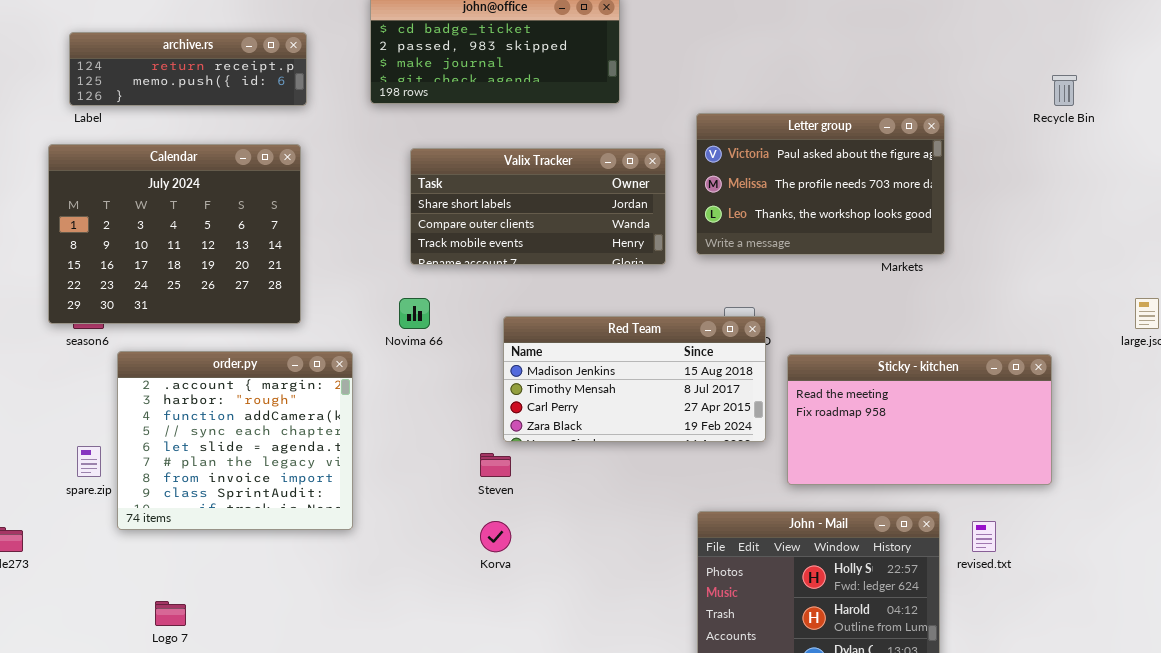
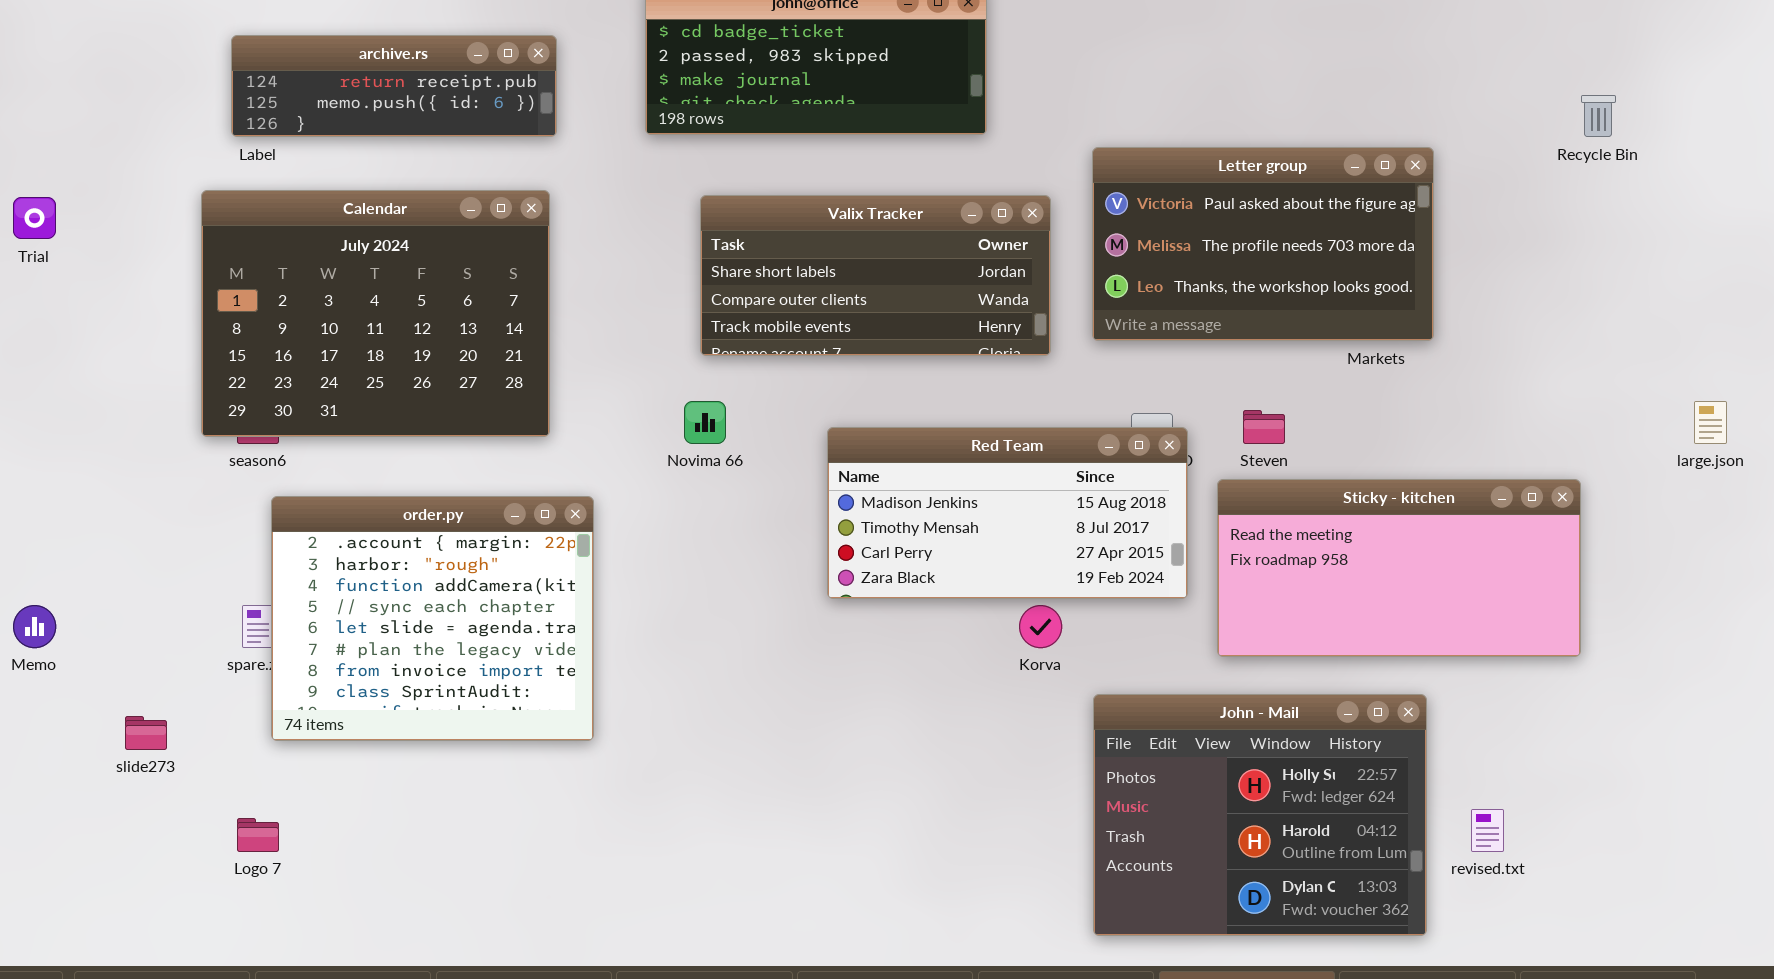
order.py: [117,351,353,530] -> [271,496,594,741], moved
Steven: [480,453,511,477] -> [1243,410,1285,444], moved
Korva: [480,521,511,552] -> [1019,605,1062,648], moved
revised.txt: [972,521,996,552] -> [1471,809,1504,852], moved
Logo 7: [155,601,186,626] -> [237,818,279,852], moved

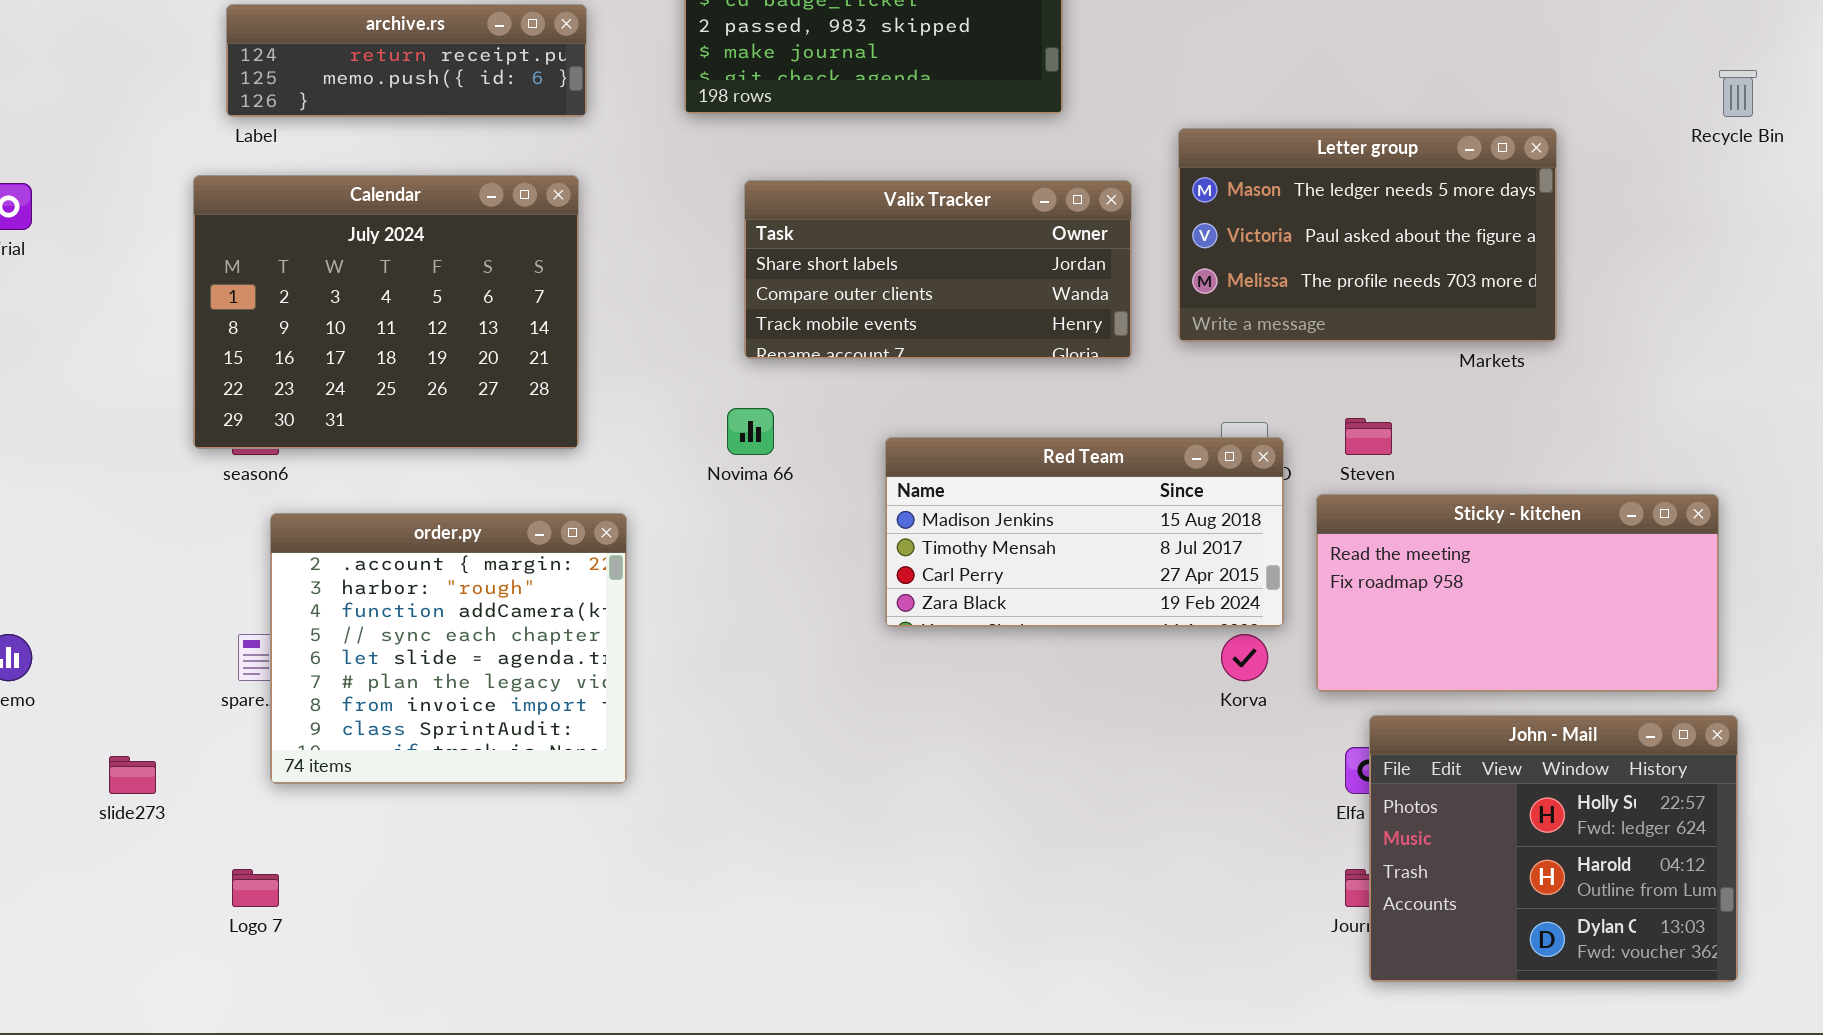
Letter group: [1092,147,1434,341] -> [1178,128,1557,342], scrolled up 1 row
Korva: [1019,605,1062,648] -> [1221,634,1268,681], moved
John - Mail: [1093,694,1427,936] -> [1369,715,1738,982], moved

